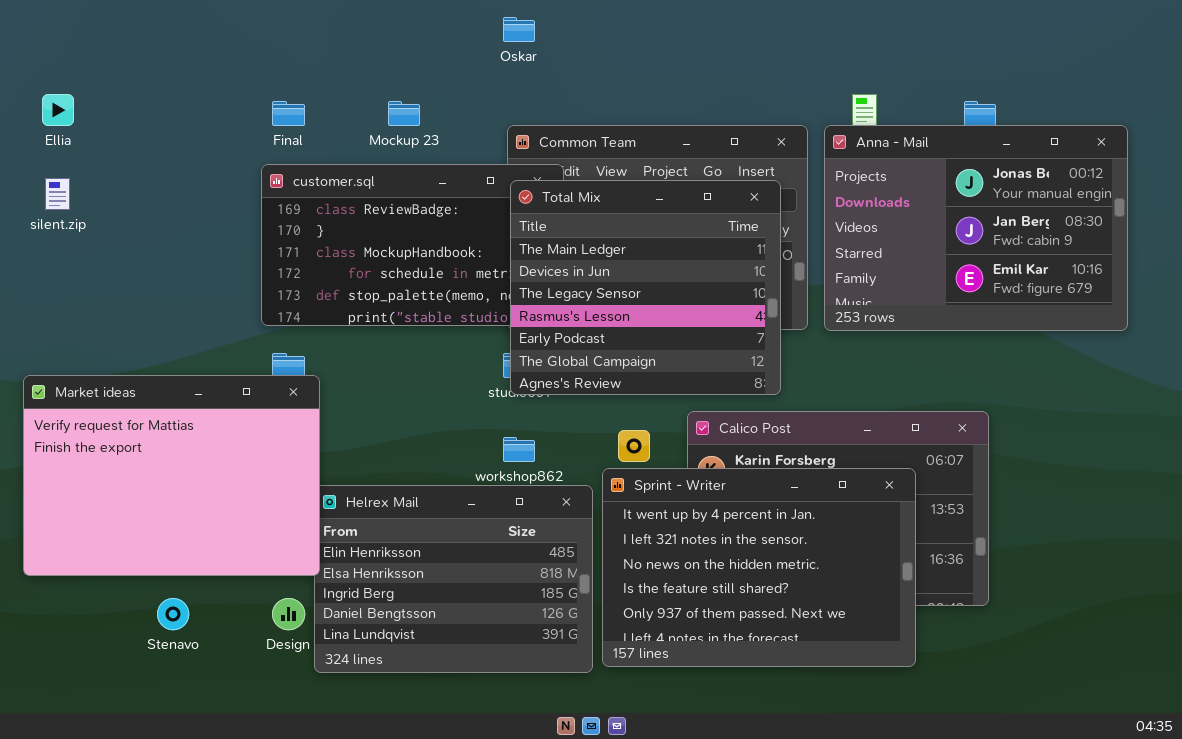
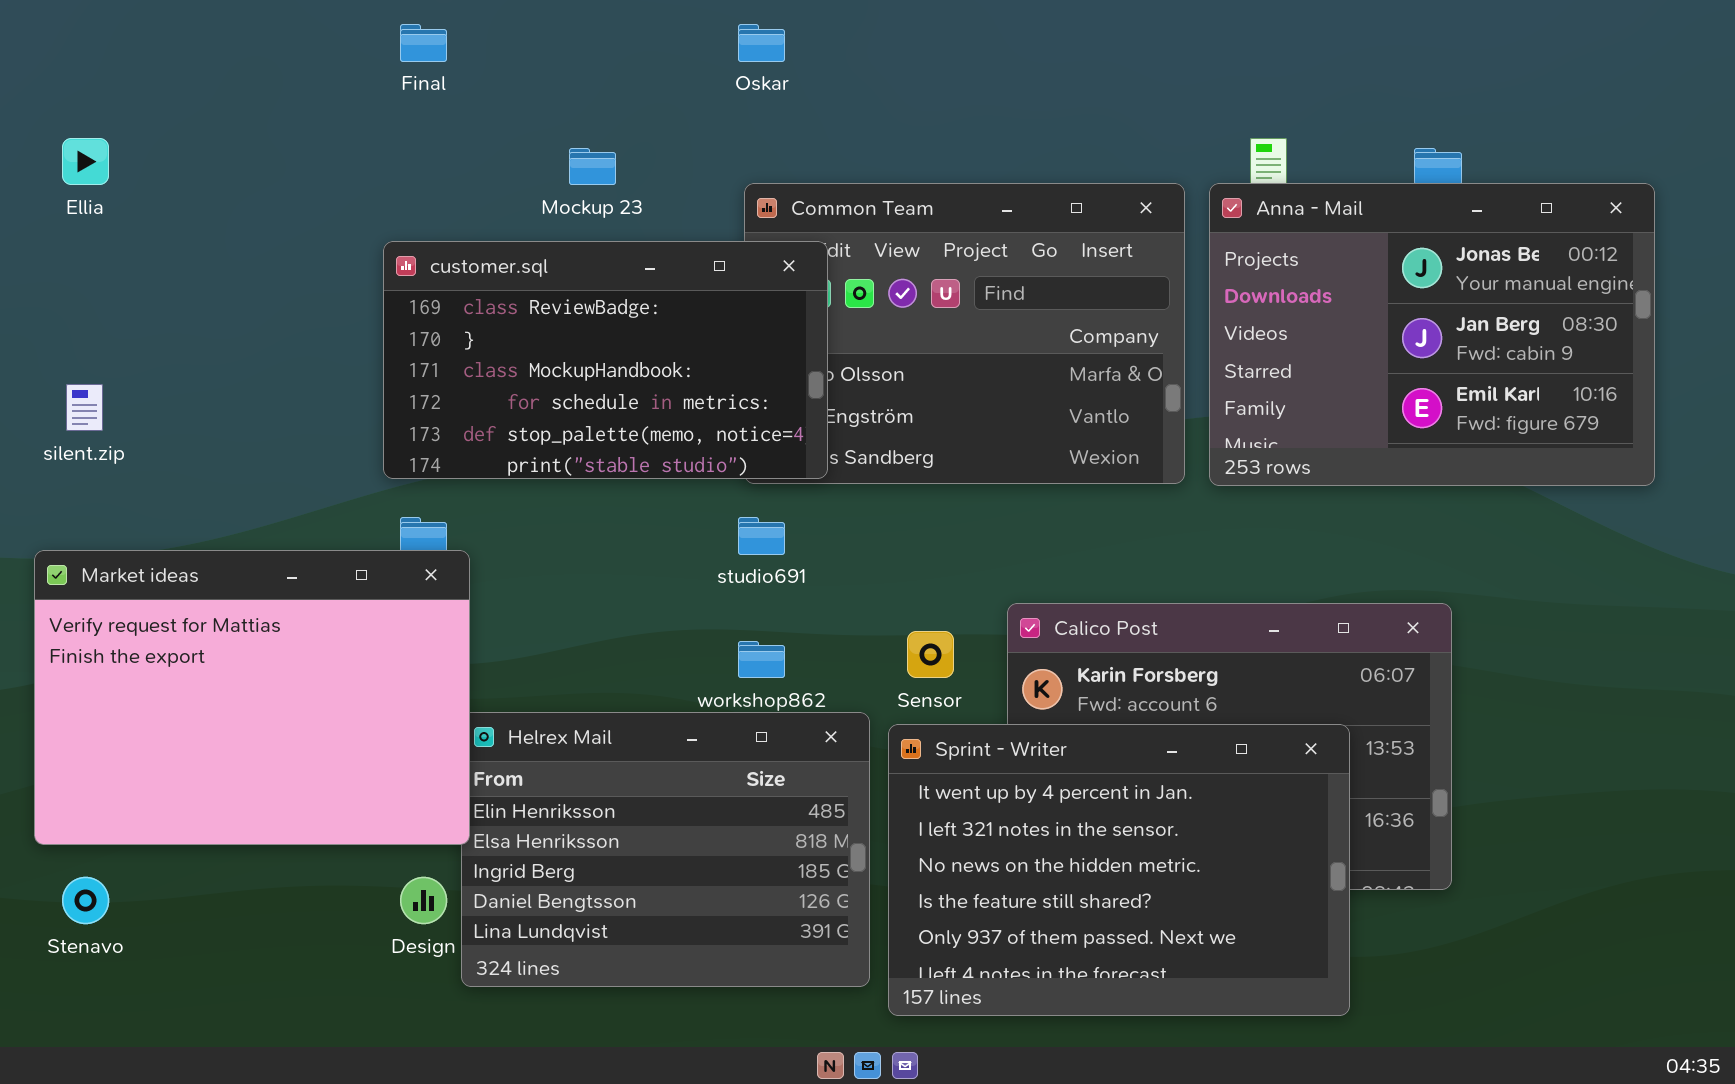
Final: [272,101,305,126] -> [400,24,447,62], moved
silent.zip: [45,178,70,210] -> [66,384,103,431], moved
Total Mix: [510,180,781,395] -> none, closed
Sprint - Writer: [602,468,916,667] -> [888,724,1350,1016], moved
Stenavo: [157,598,189,630] -> [62,877,109,924], moved

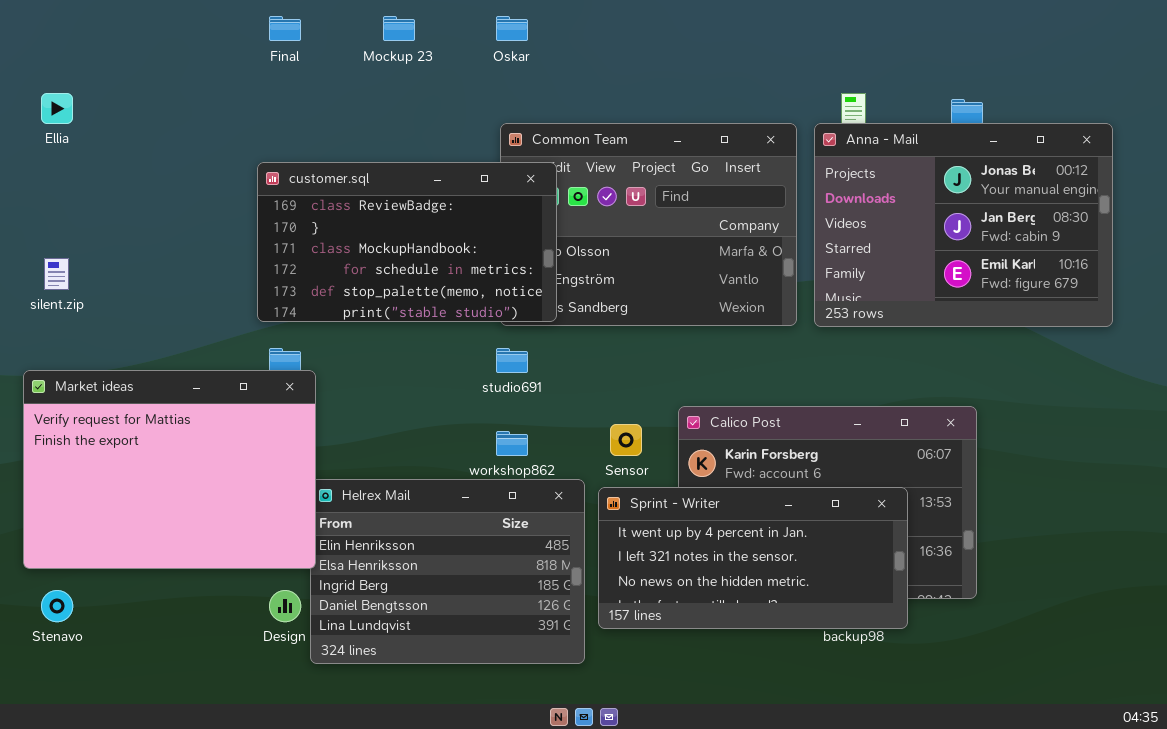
Mockup 23: [569,148,616,185] -> [383,16,415,41], moved
Sprint - Writer: [888,724,1350,1016] -> [598,487,908,629], resized

